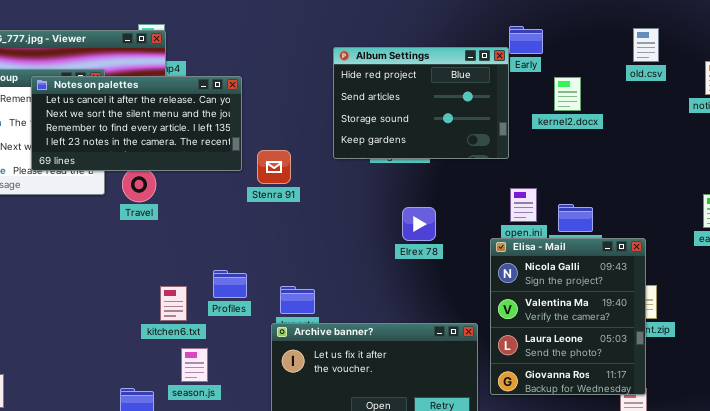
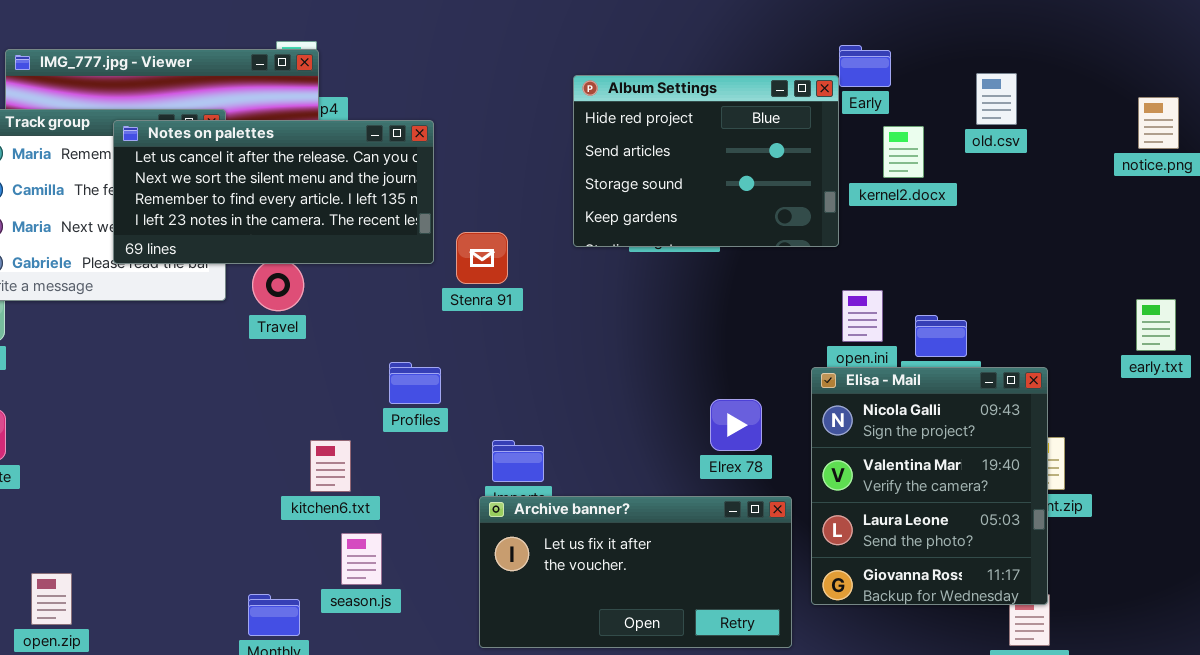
old.csv: [633,28,659,62] -> [976,73,1017,125], moved
kernel2.docx: [554,77,581,111] -> [883,126,924,178], moved
Elrex 78: [402,207,436,241] -> [710,399,762,451], moved
Profiles: [213,270,247,298] -> [389,362,441,404], moved

